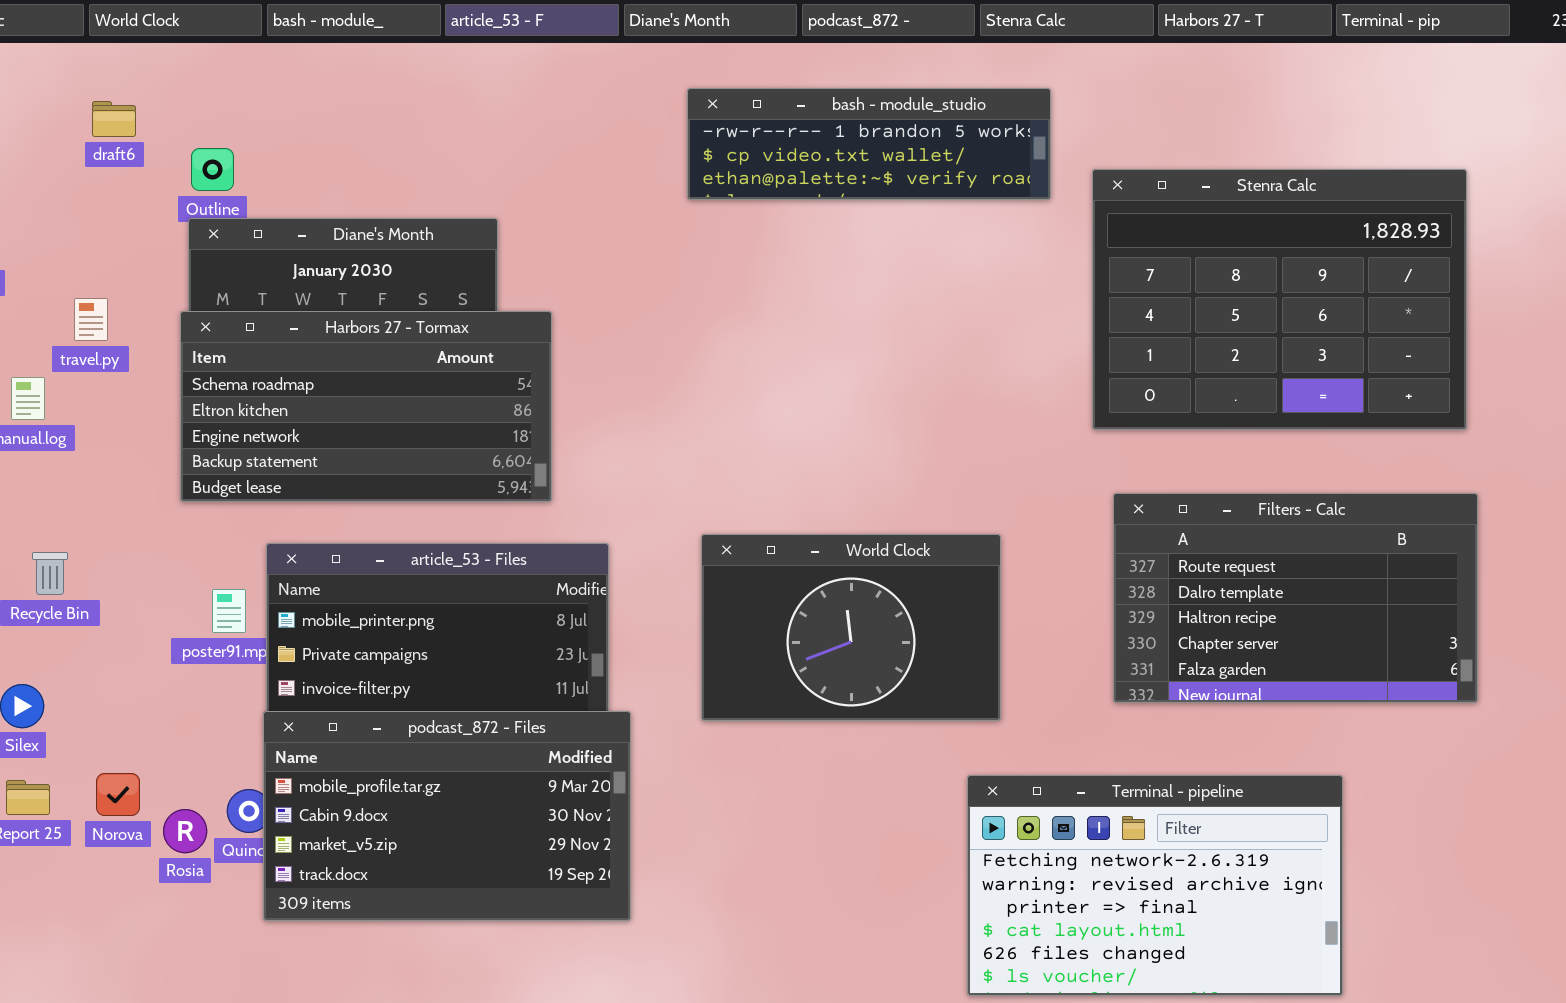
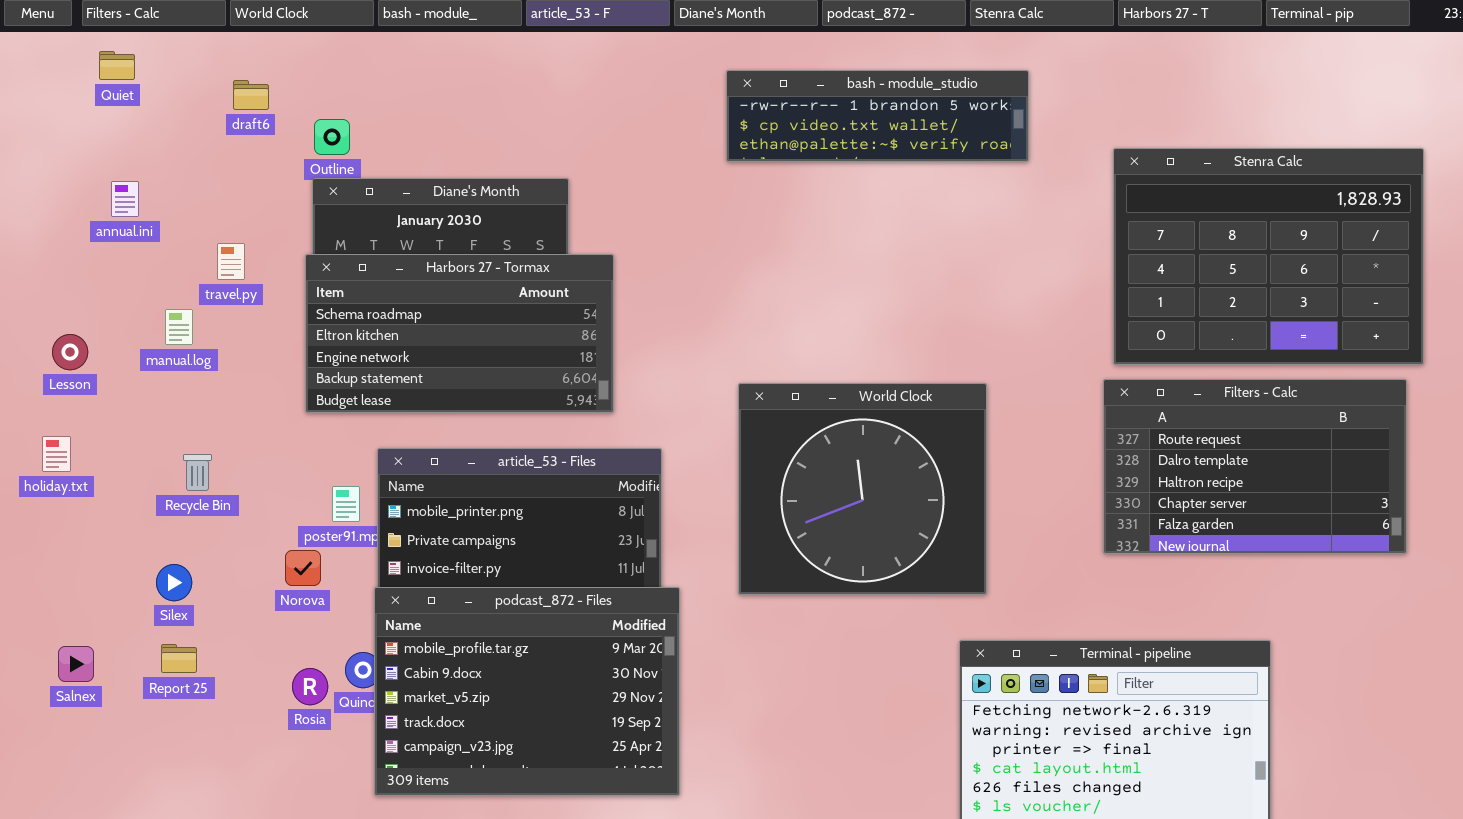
Stenra Calc: [1092,169,1467,430] -> [1113,148,1424,365], moved
Filters - Calc: [1113,493,1478,703] -> [1103,379,1407,554], moved
World Clock: [701,534,1001,721] -> [738,383,987,595], resized
podcast_872 - Files: [263,711,631,921] -> [374,587,680,796], resized
Norova: [96,773,140,816] -> [285,550,321,586], moved

